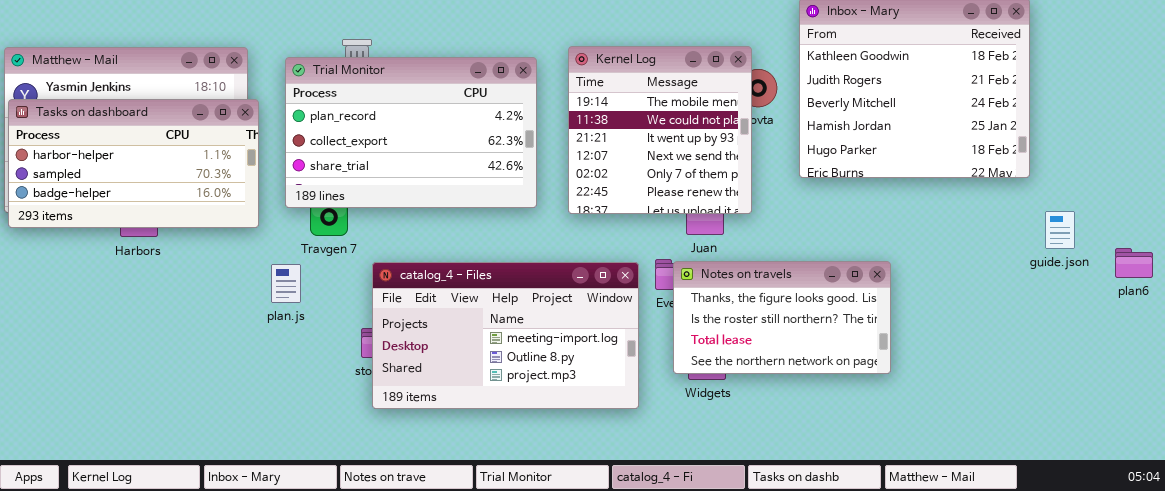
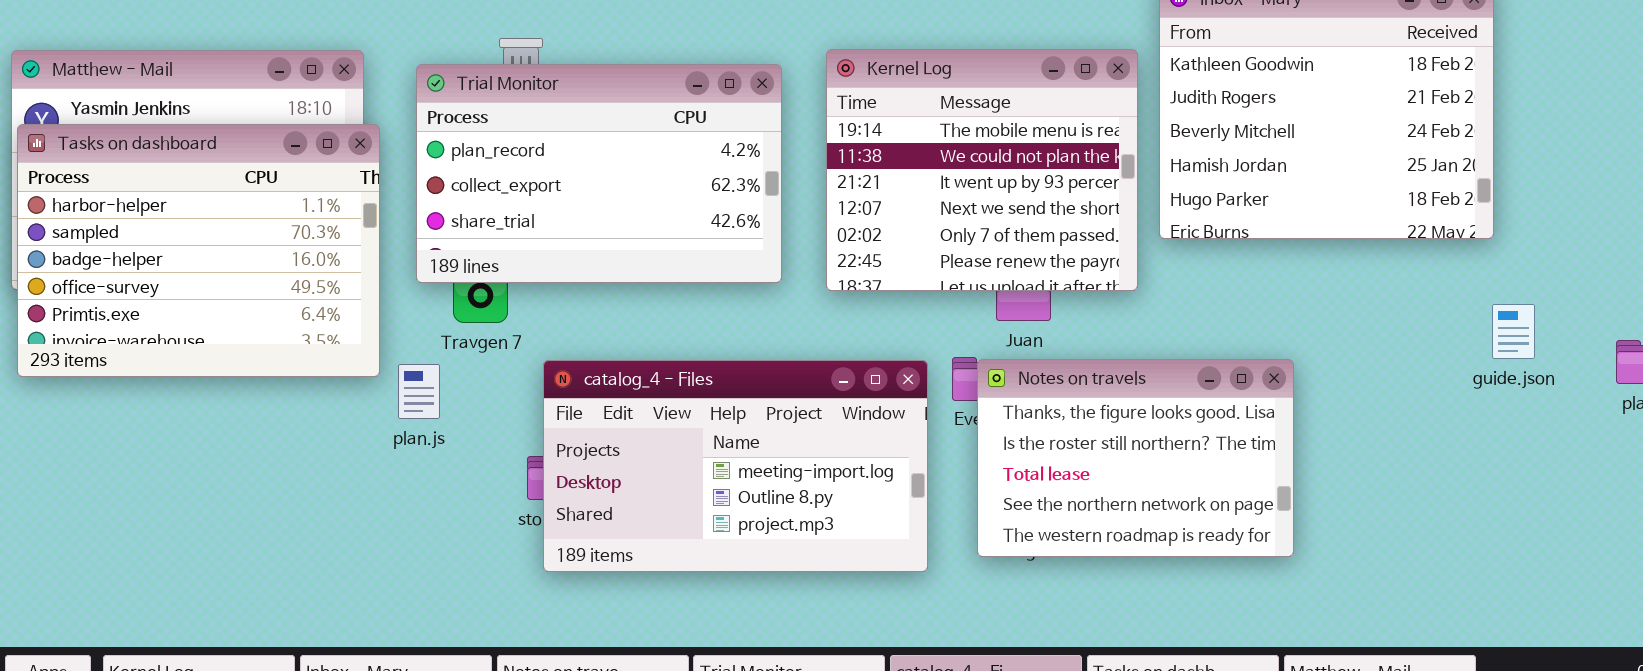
Kernel Log: [568,46,752,214] -> [826,49,1138,291], resized
Tasks on dashboard: [8,99,259,228] -> [17,124,380,377], resized
guide.json: [1045,211,1075,249] -> [1492,304,1535,359], moved
Notes on travels: [673,261,891,374] -> [977,359,1294,557], resized

